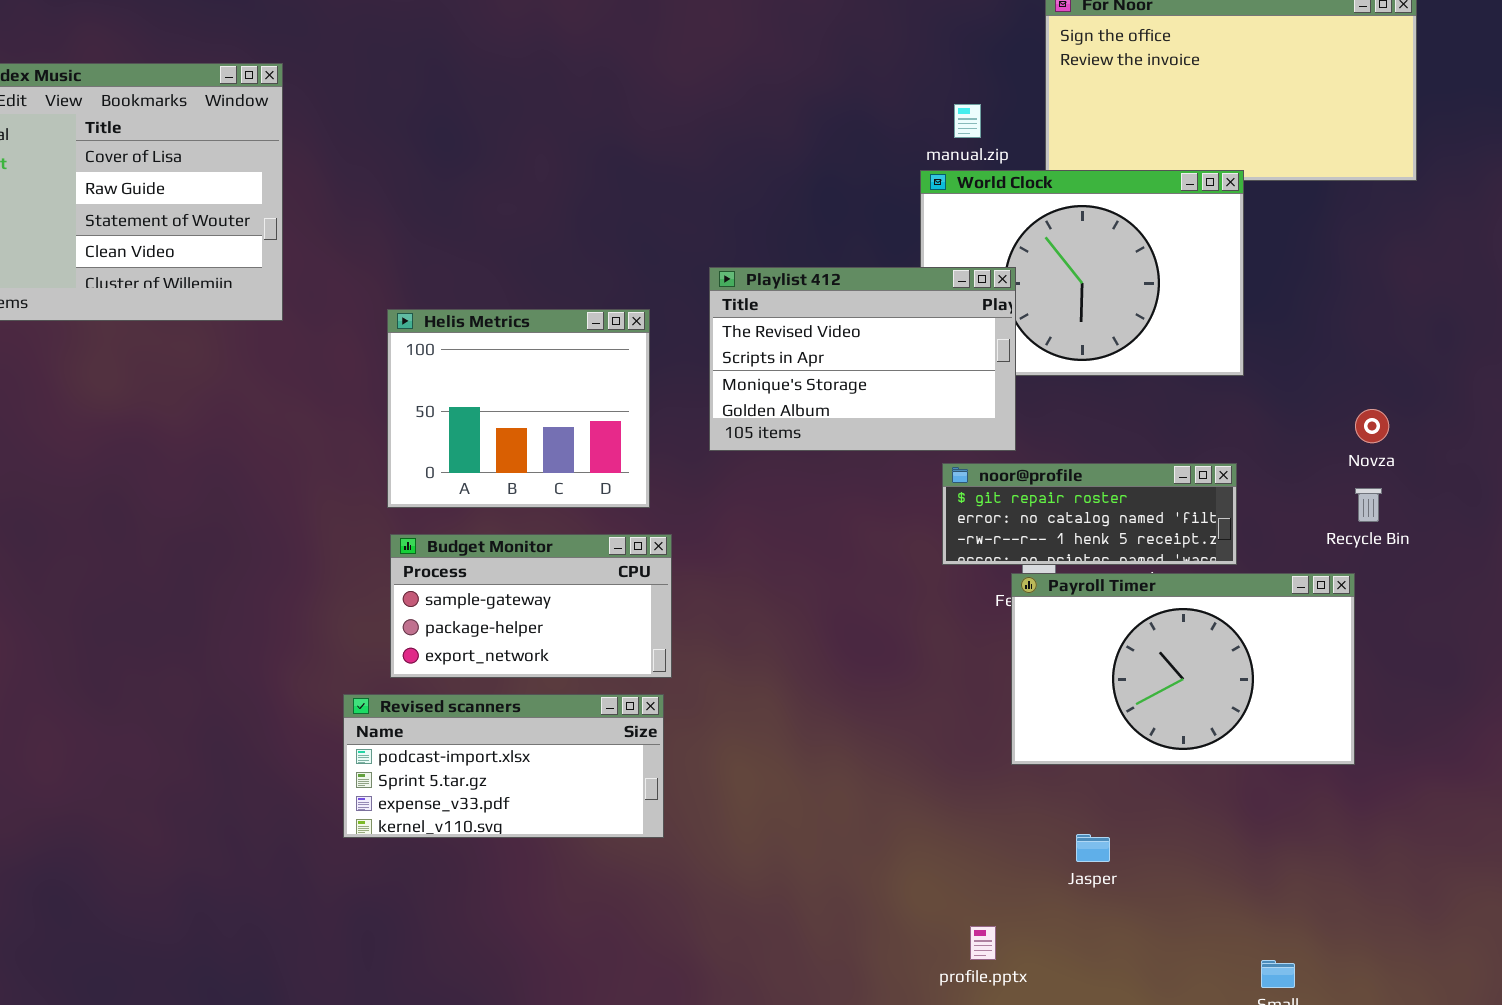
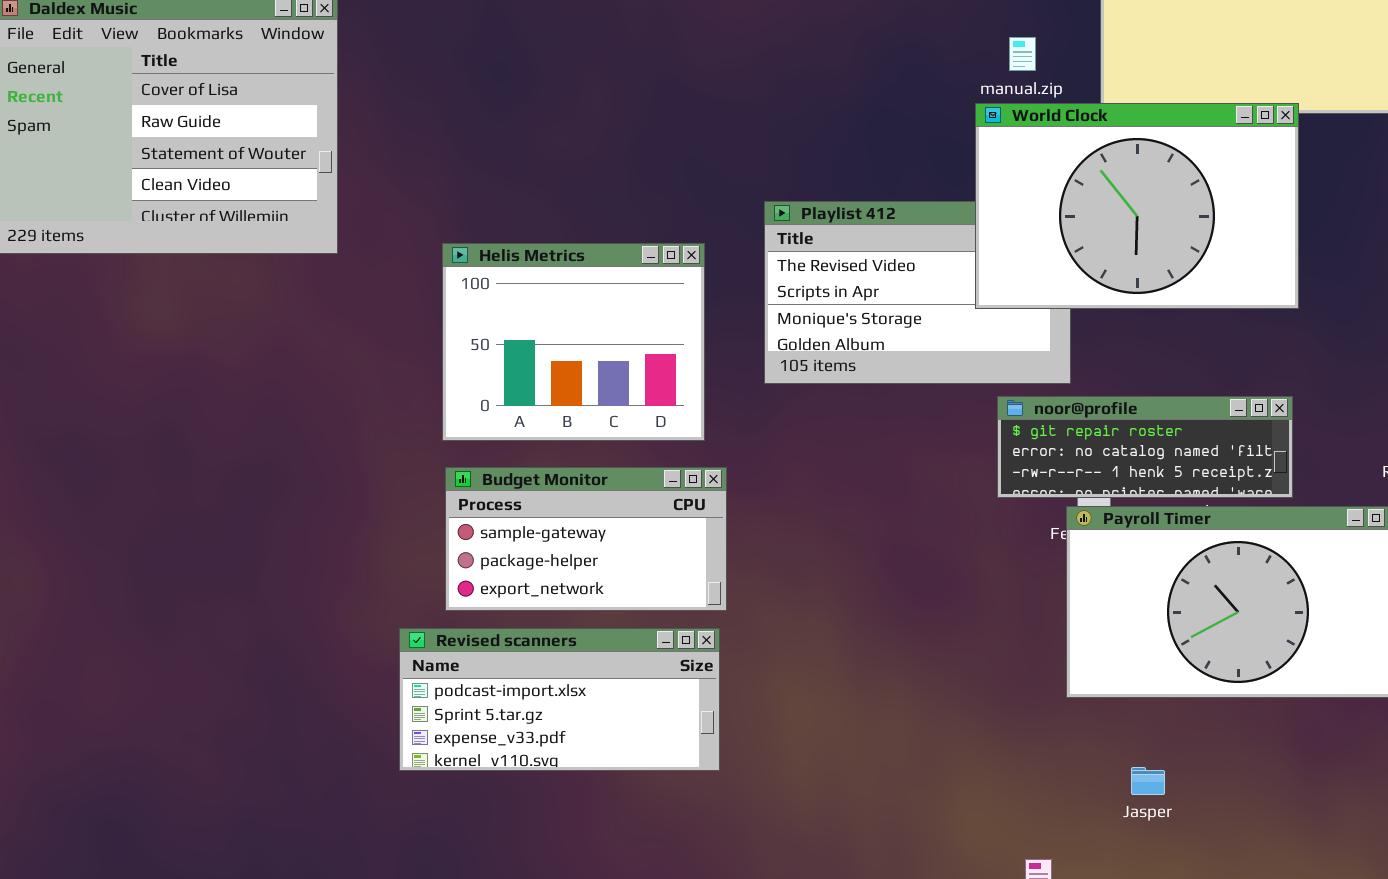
World Clock: [920,170,1244,376] -> [975,103,1299,309], raised

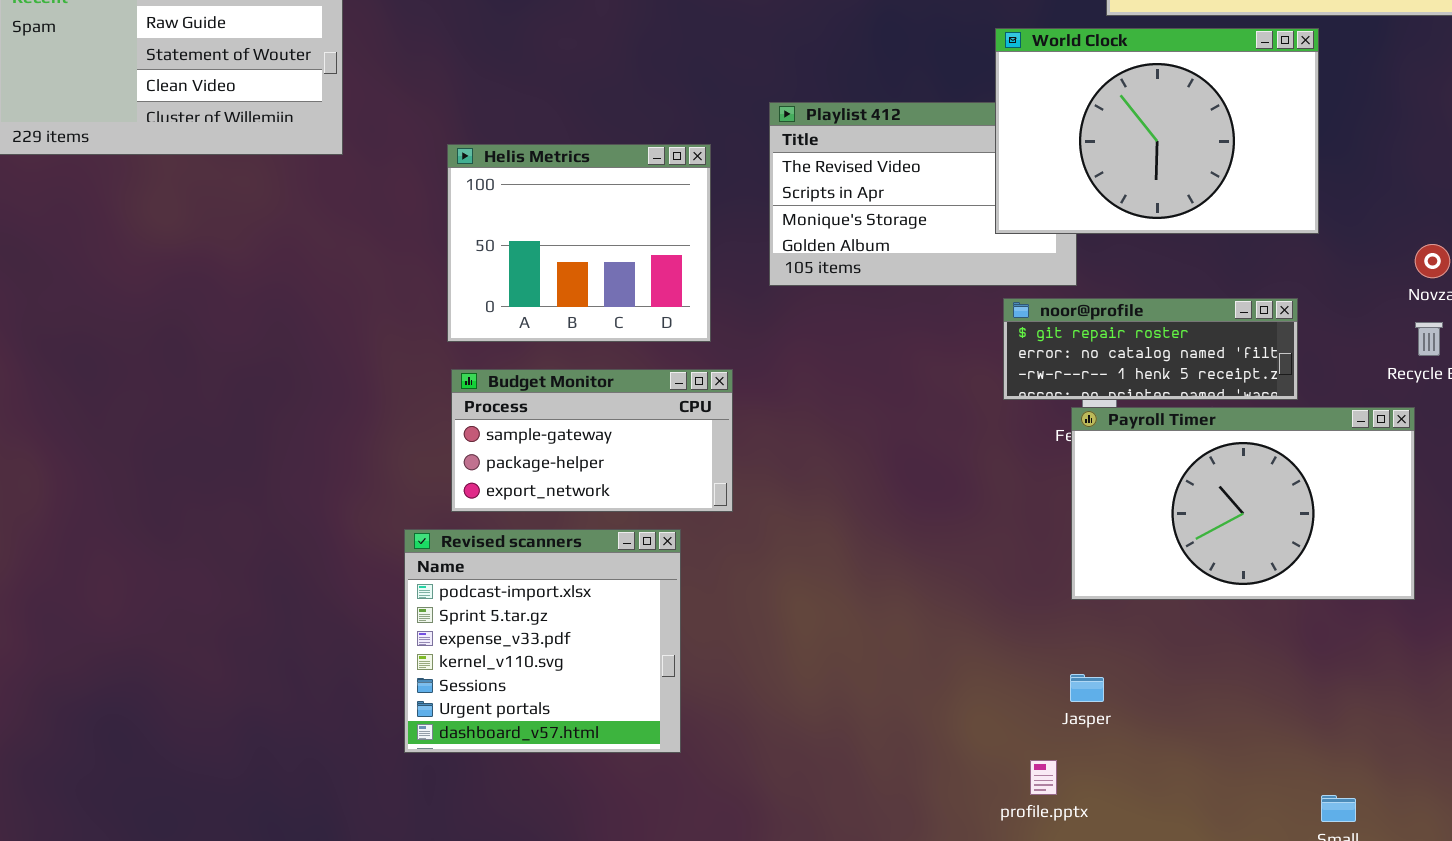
World Clock: [975,103,1299,309] -> [995,28,1319,234], moved
Revised scanners: [399,628,720,771] -> [404,529,681,753], resized
Jasper: [1131,767,1165,795] -> [1070,674,1104,702], moved

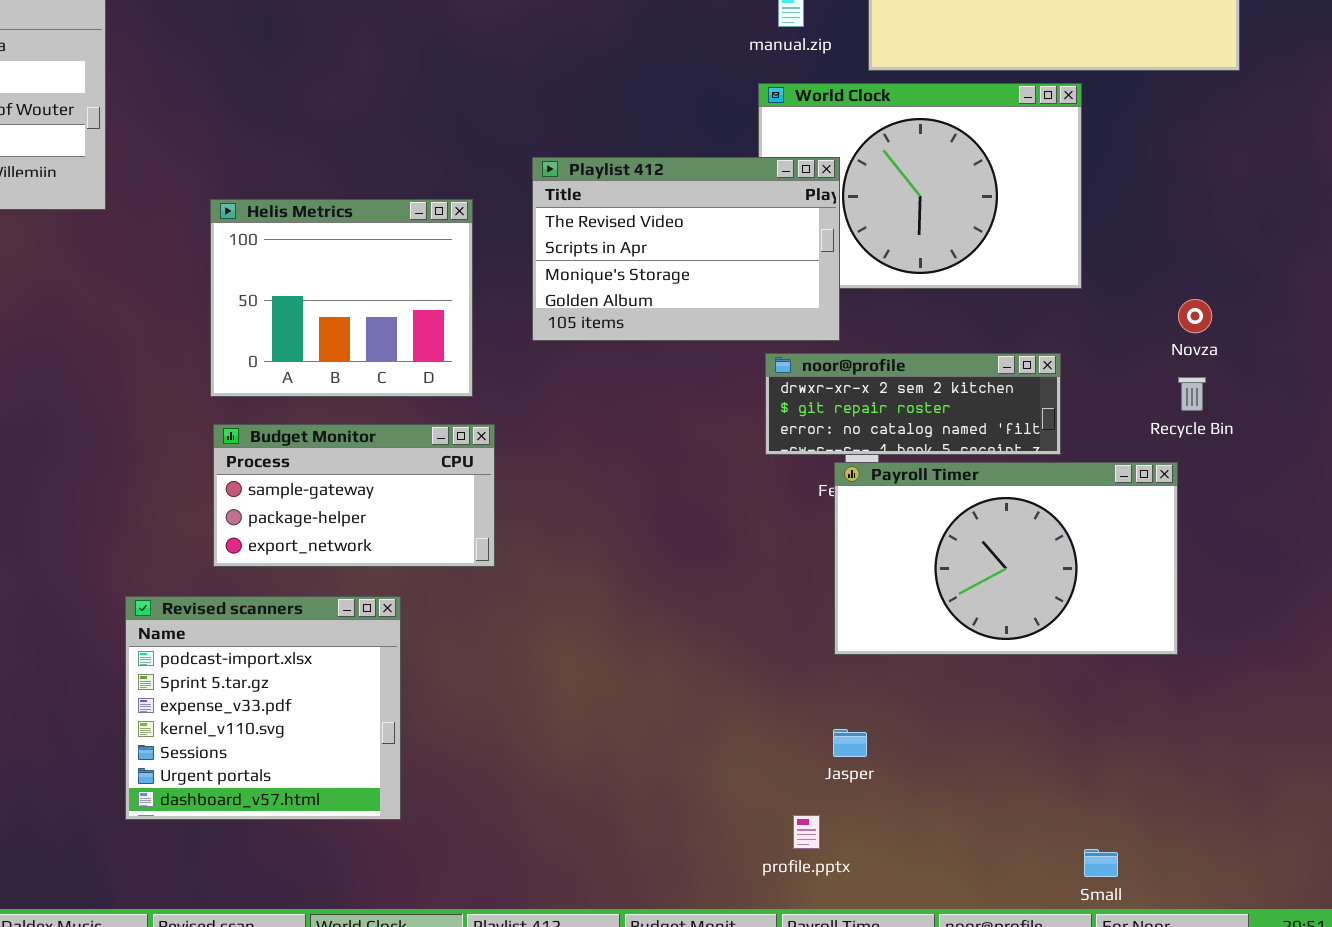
Playlist 412: [769,102,1077,286] -> [532,157,840,341], raised
noor@profile: [1003,298,1298,400] -> [765,353,1061,455], scrolled up 1 row
Revised scanners: [404,529,681,753] -> [125,596,401,820], moved

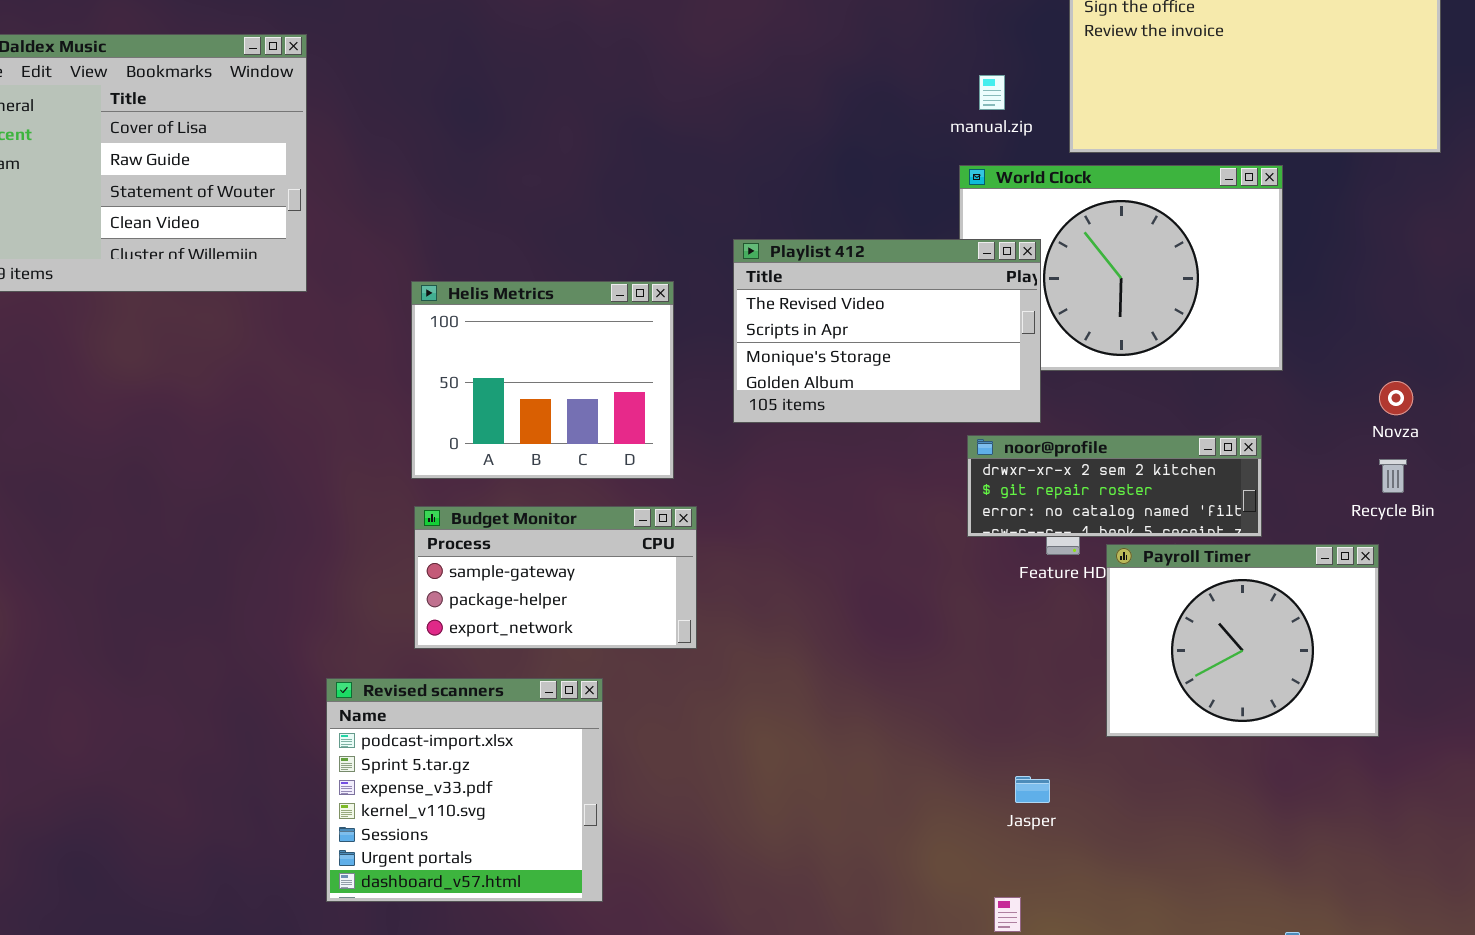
Payroll Timer: [834,462,1178,655] -> [1106,544,1379,737], resized
Jasper: [833,729,867,757] -> [1015,776,1050,803], moved

